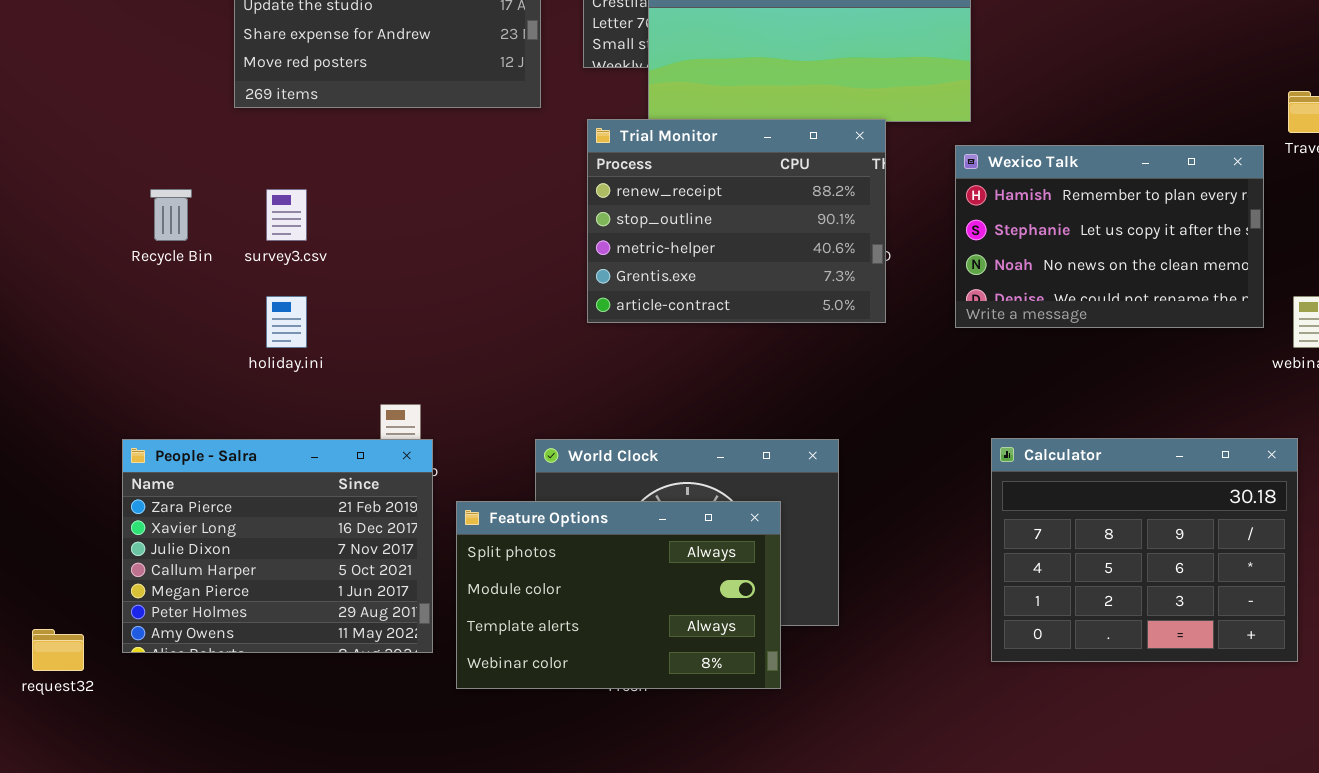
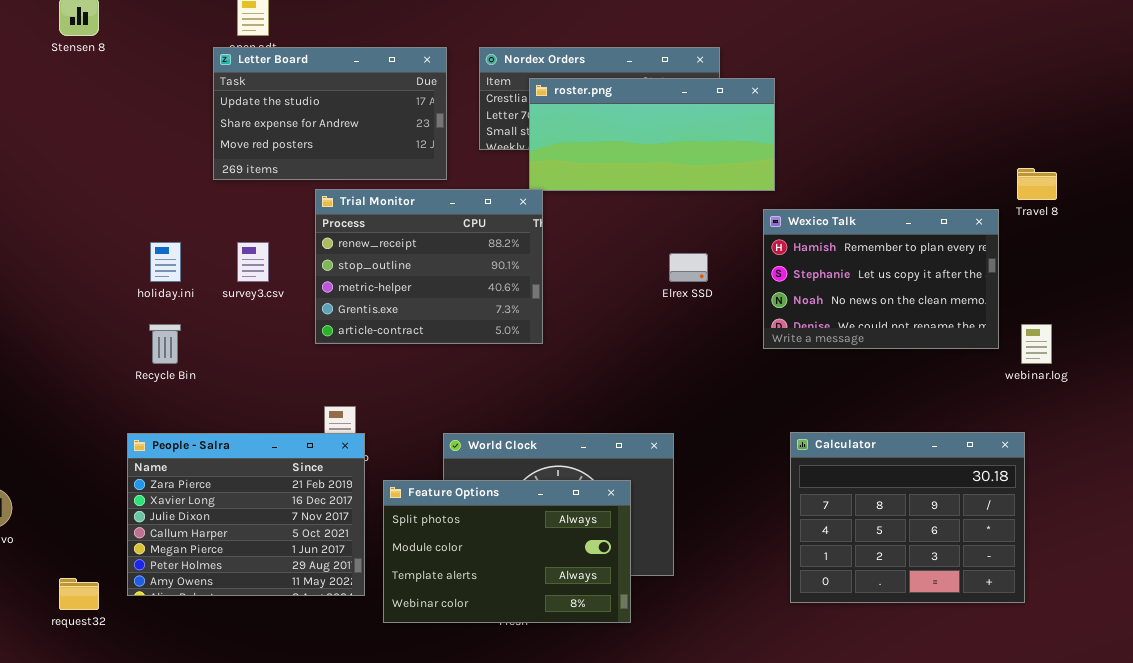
Trial Monitor: [587,119,886,323] -> [315,189,543,344], moved
Recycle Bin: [150,189,192,241] -> [149,324,181,364], moved
holiday.ini: [266,296,307,348] -> [150,242,181,282], moved

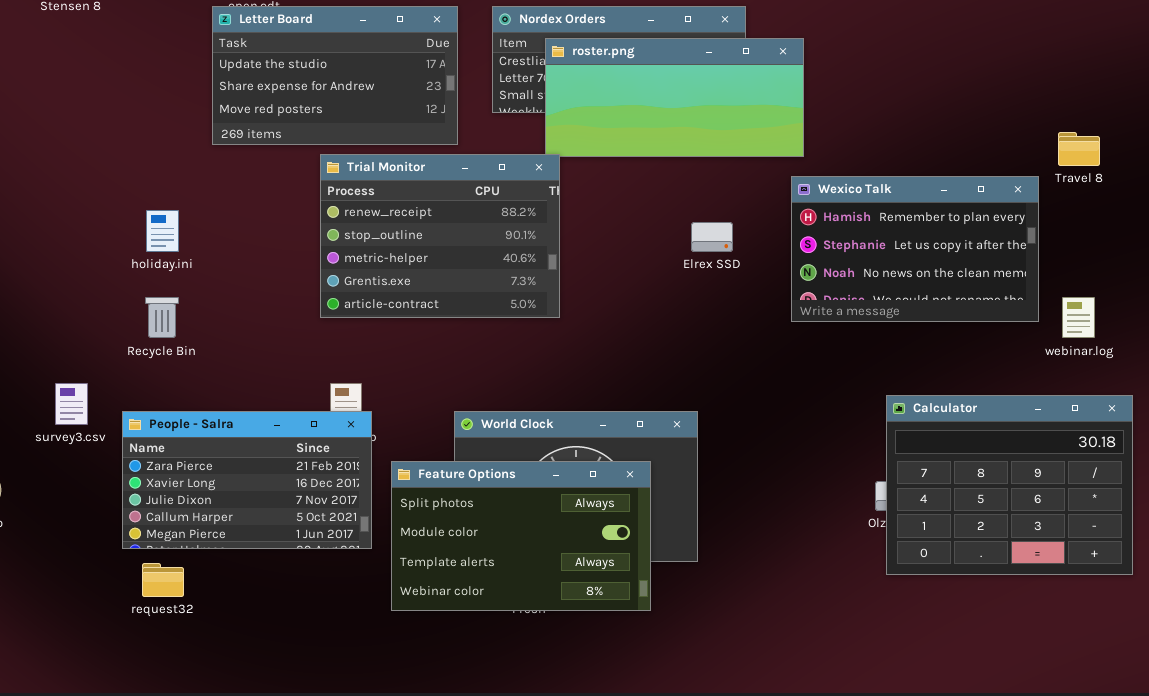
survey3.csv: [237,242,269,282] -> [55,383,88,425], moved
Calculator: [790,432,1025,603] -> [886,395,1133,575], moved
People - Salra: [127,433,365,596] -> [122,411,372,549], resized
request32: [59,578,99,610] -> [142,563,184,597], moved

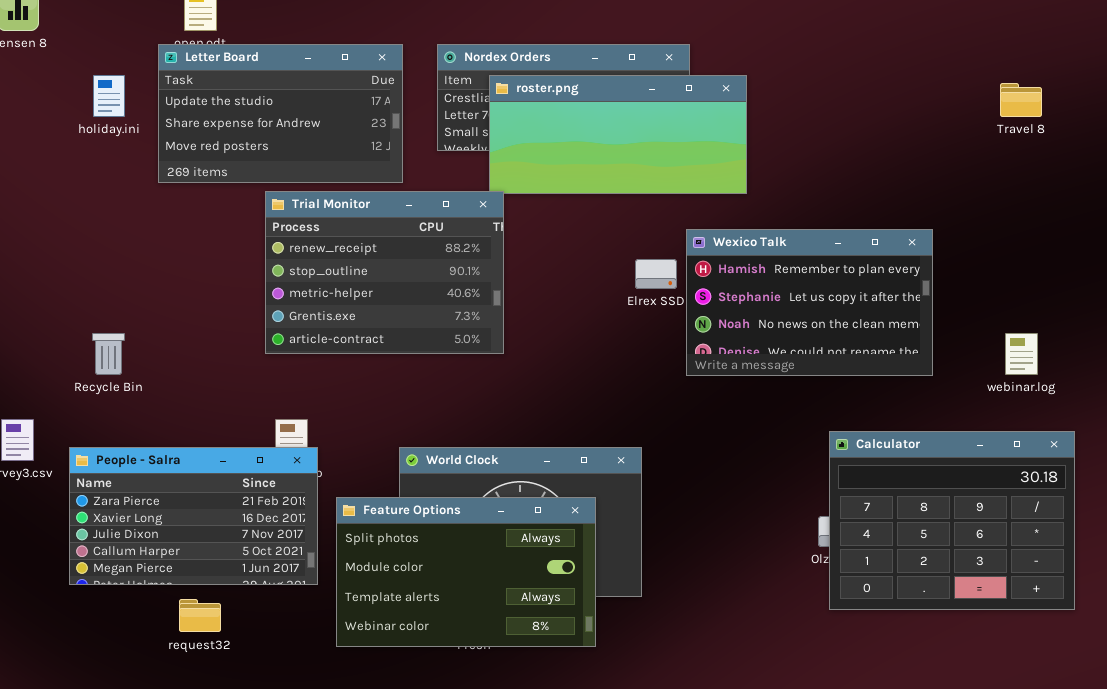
Travel 8: [1058,132,1100,166] -> [1000,83,1042,117], moved
Wexico Talk: [791,176,1039,322] -> [686,229,933,376], moved
holiday.ini: [146,210,179,252] -> [93,75,125,117], moved
request32: [142,563,184,597] -> [179,599,221,632], moved

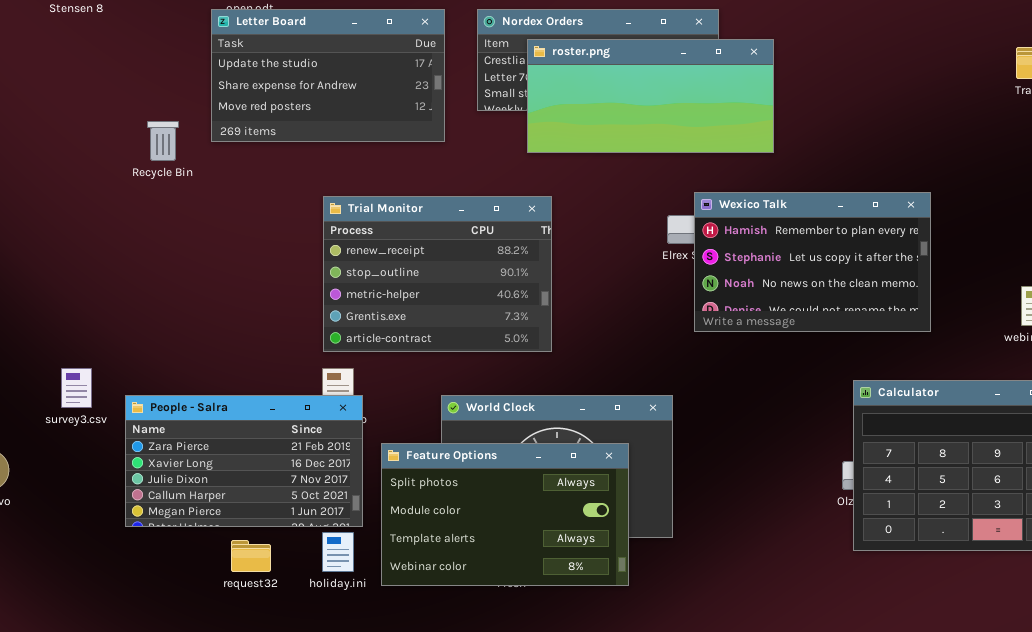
holiday.ini: [93,75,125,117] -> [322,532,354,572], moved
Trial Monitor: [265,191,504,354] -> [323,196,552,352], moved
Wexico Talk: [686,229,933,376] -> [694,192,931,332], moved
Recycle Bin: [92,333,125,375] -> [147,121,179,161], moved

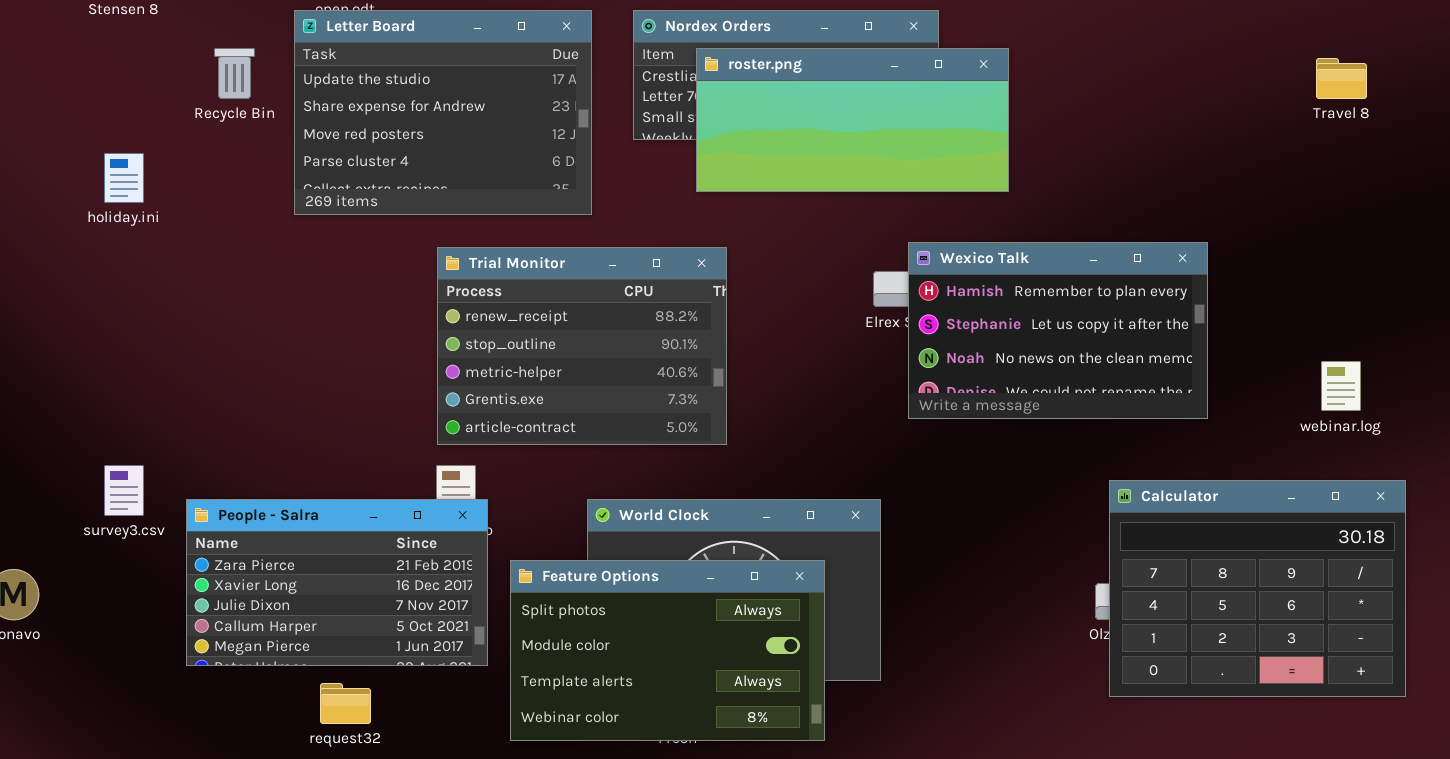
Letter Board: [211,9,445,142] -> [294,10,592,215], resized
Recycle Bin: [147,121,179,161] -> [214,48,255,99], moved
holiday.ini: [322,532,354,572] -> [104,153,144,203], moved

